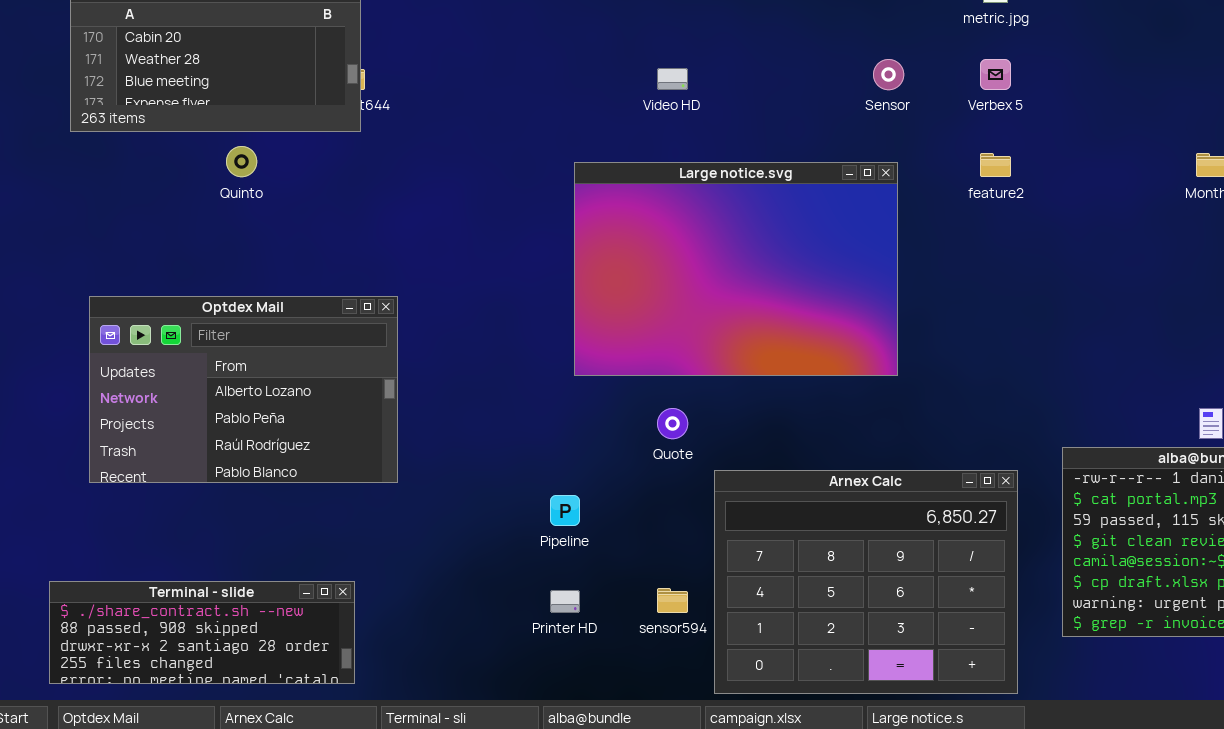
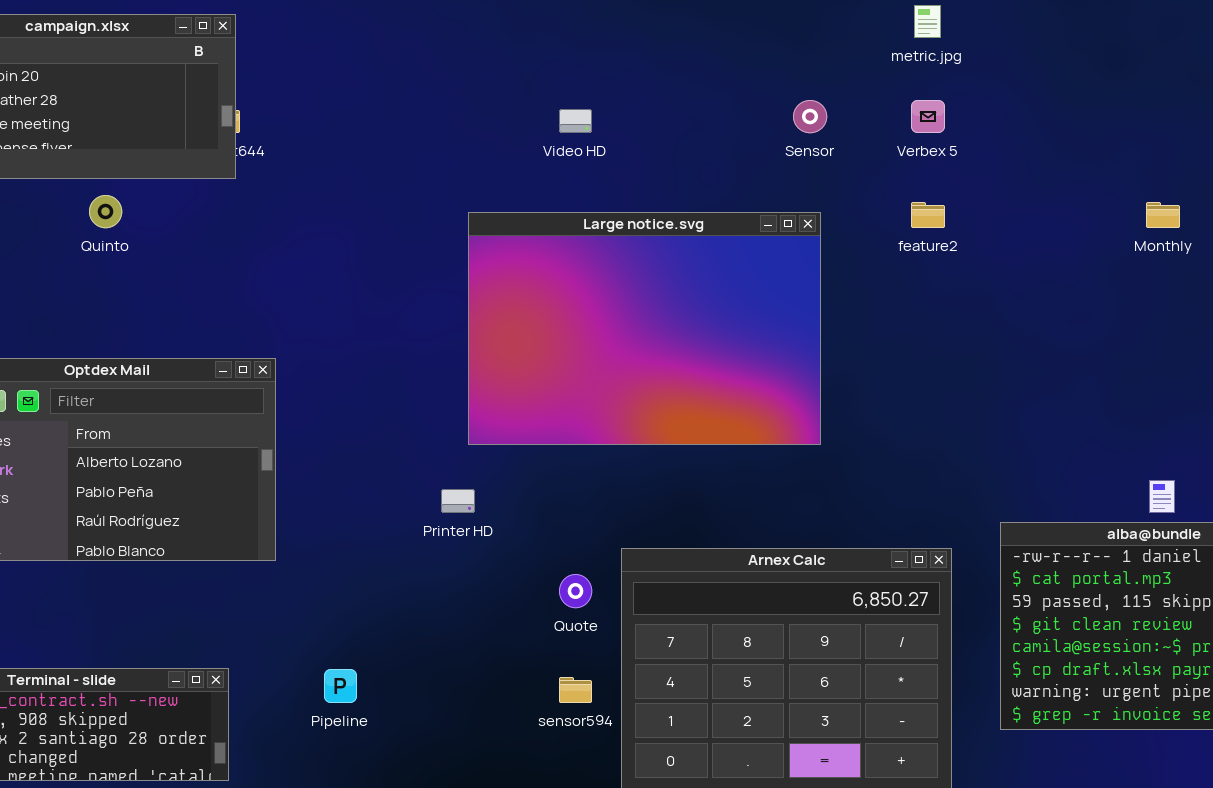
Quote: [657,408,688,439] -> [559,574,592,608], moved
Pipeline: [550,495,580,526] -> [324,669,357,703], moved
Printer HD: [550,590,580,613] -> [441,489,475,513], moved

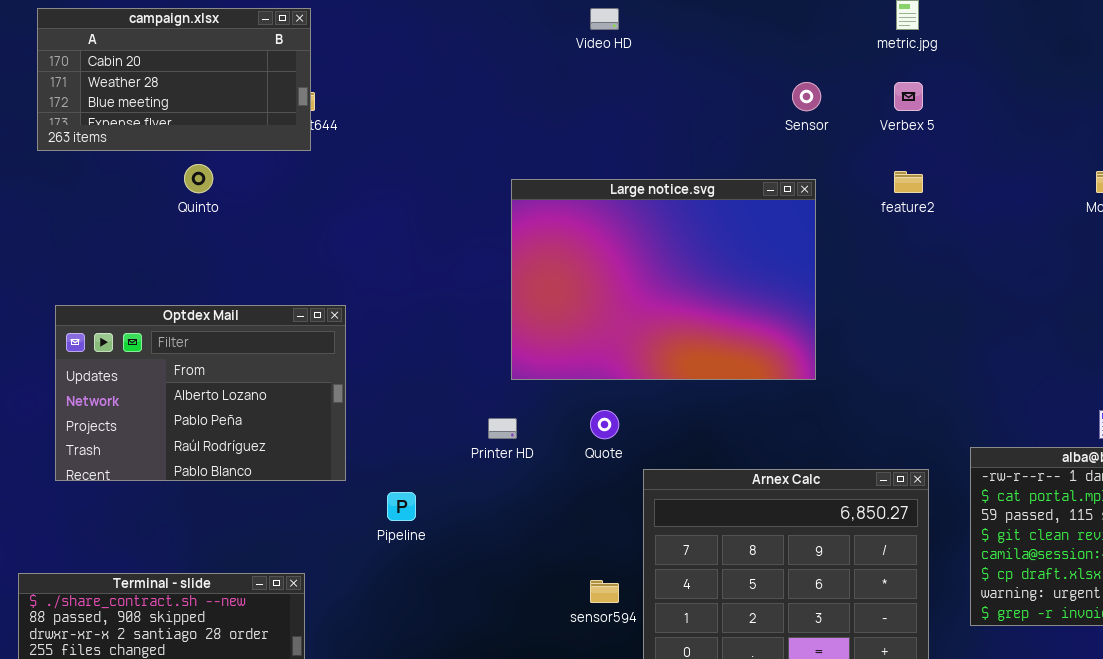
Video HD: [559,109,592,133] -> [590,8,619,30], moved
Quote: [559,574,592,608] -> [590,410,619,439], moved
Pipeline: [324,669,357,703] -> [387,492,416,521], moved

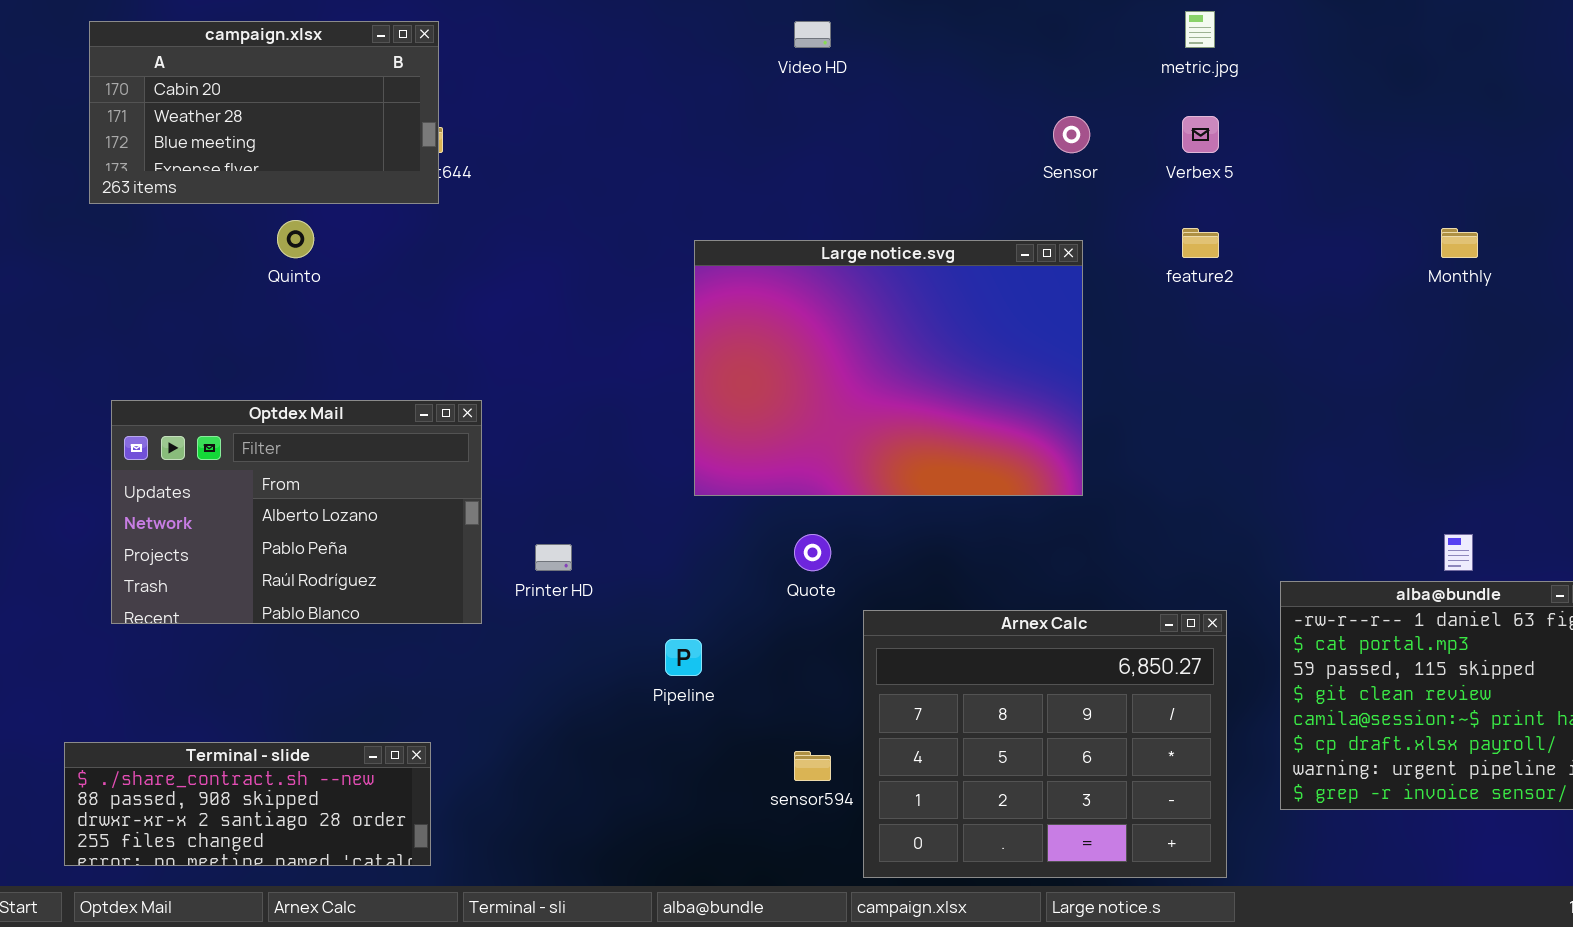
Printer HD: [488,418,517,439] -> [535,544,572,571], moved
Pipeline: [387,492,416,521] -> [665,639,702,676], moved

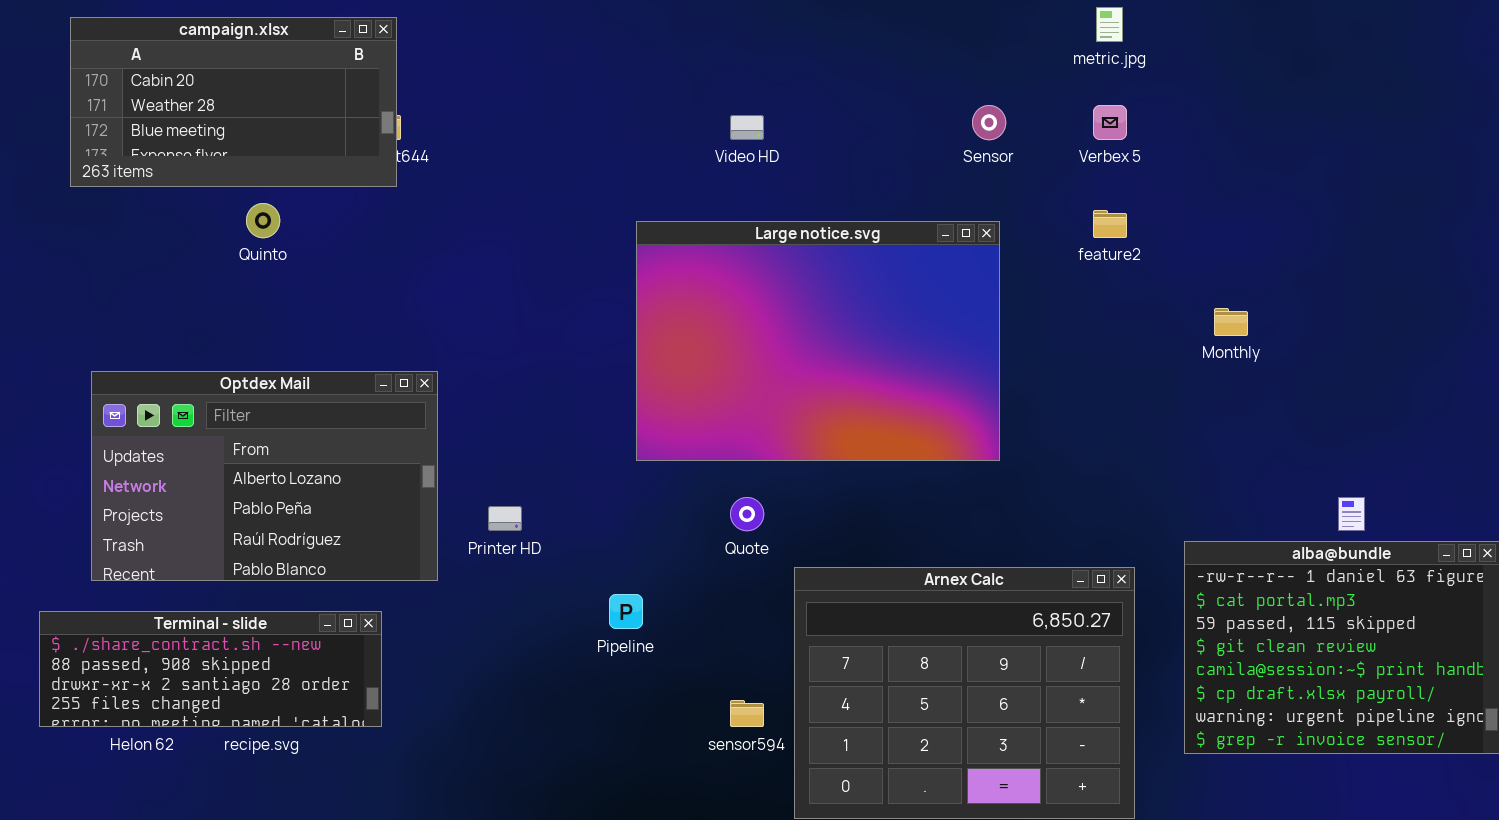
Video HD: [794,21,831,48] -> [730,115,764,140], moved
Monthly: [1441,228,1478,258] -> [1214,308,1248,336], moved
Terminal - slide: [64,742,431,866] -> [39,611,382,727], moved

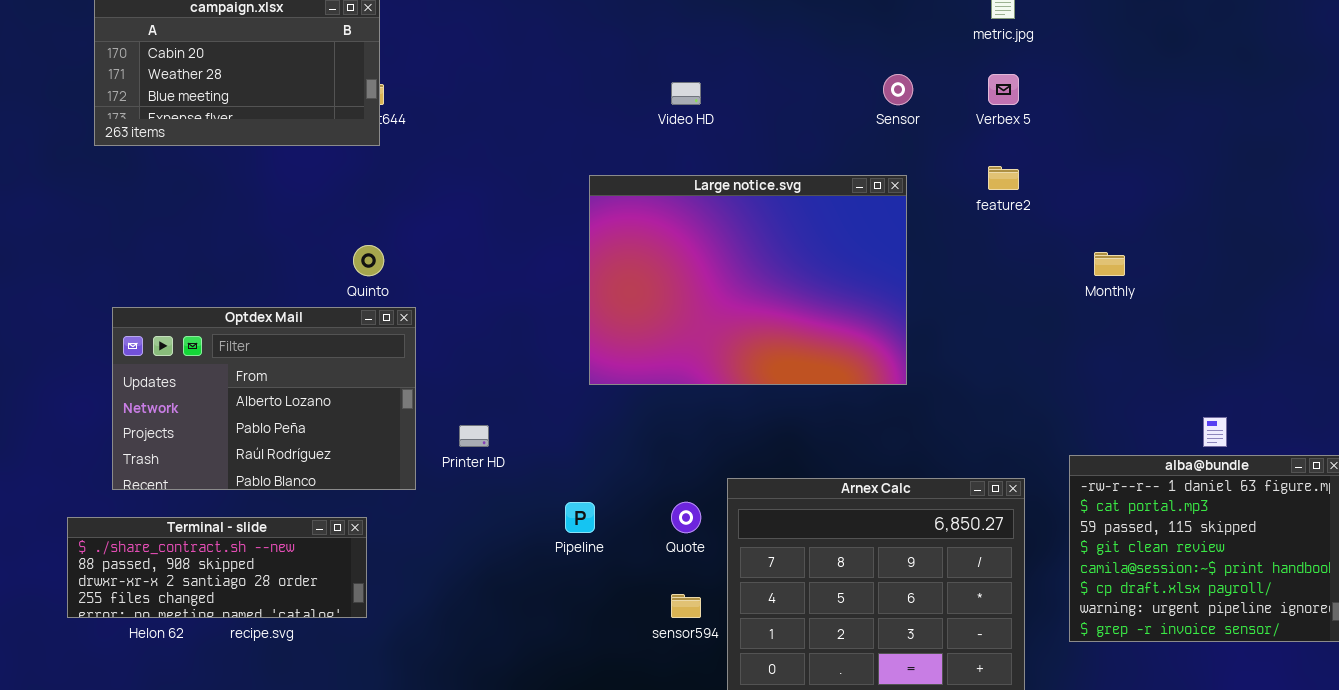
Quinto: [246,203,280,238] -> [353,245,384,276], moved
Quote: [730,497,764,531] -> [671,502,701,533], moved

